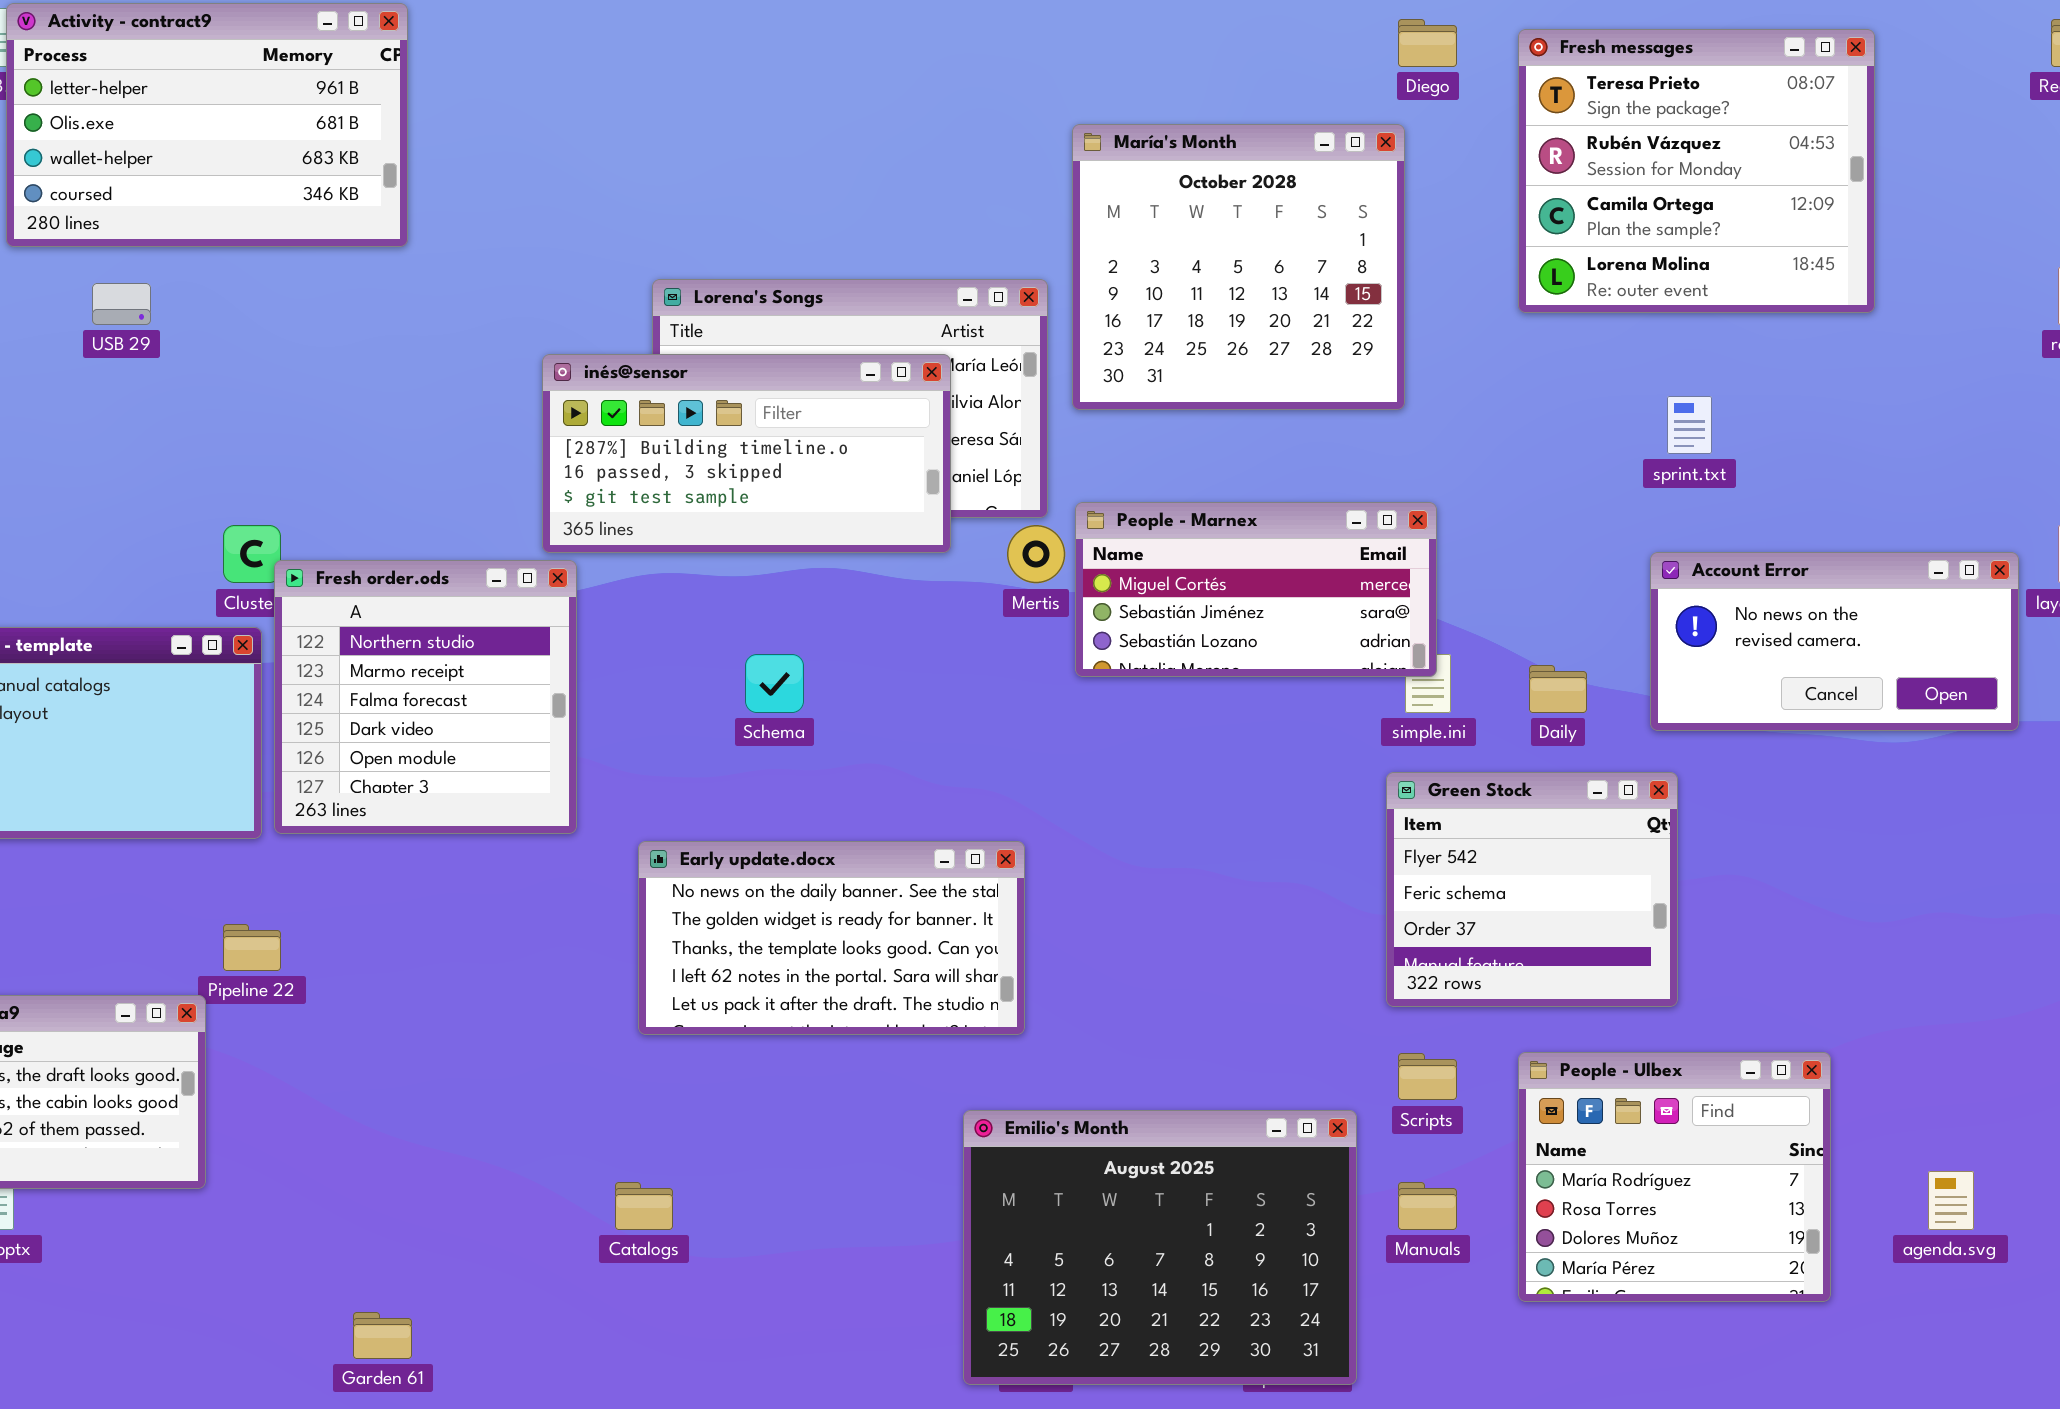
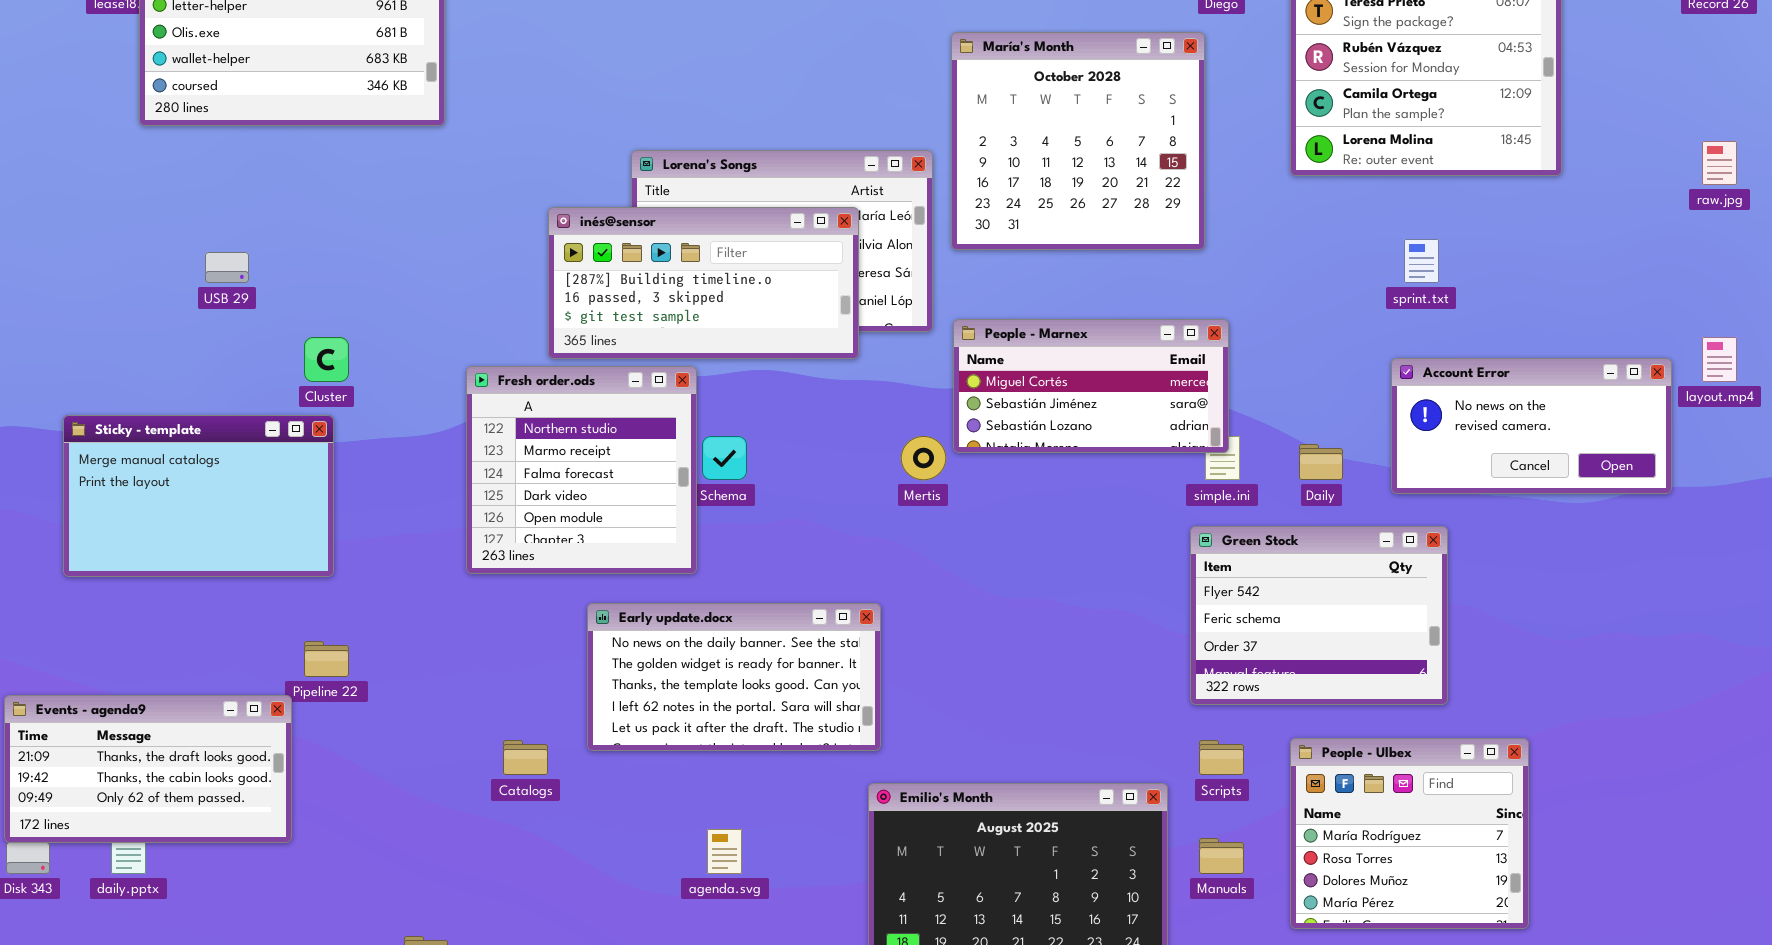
USB 29: [92,283,151,325] -> [205,252,249,283], moved
Mertis: [1007,525,1065,583] -> [901,436,946,480], moved
Fresh order.ods: [274,560,577,834] -> [466,366,697,574], moved
Green Stock: [1386,772,1678,1007] -> [1190,526,1448,705], resized
Early update.docx: [638,841,1025,1035] -> [587,603,881,751], moved
agenda.svg: [1928,1171,1974,1230] -> [707,829,742,874], moved
Catalogs: [615,1182,673,1230] -> [503,740,548,775], moved

